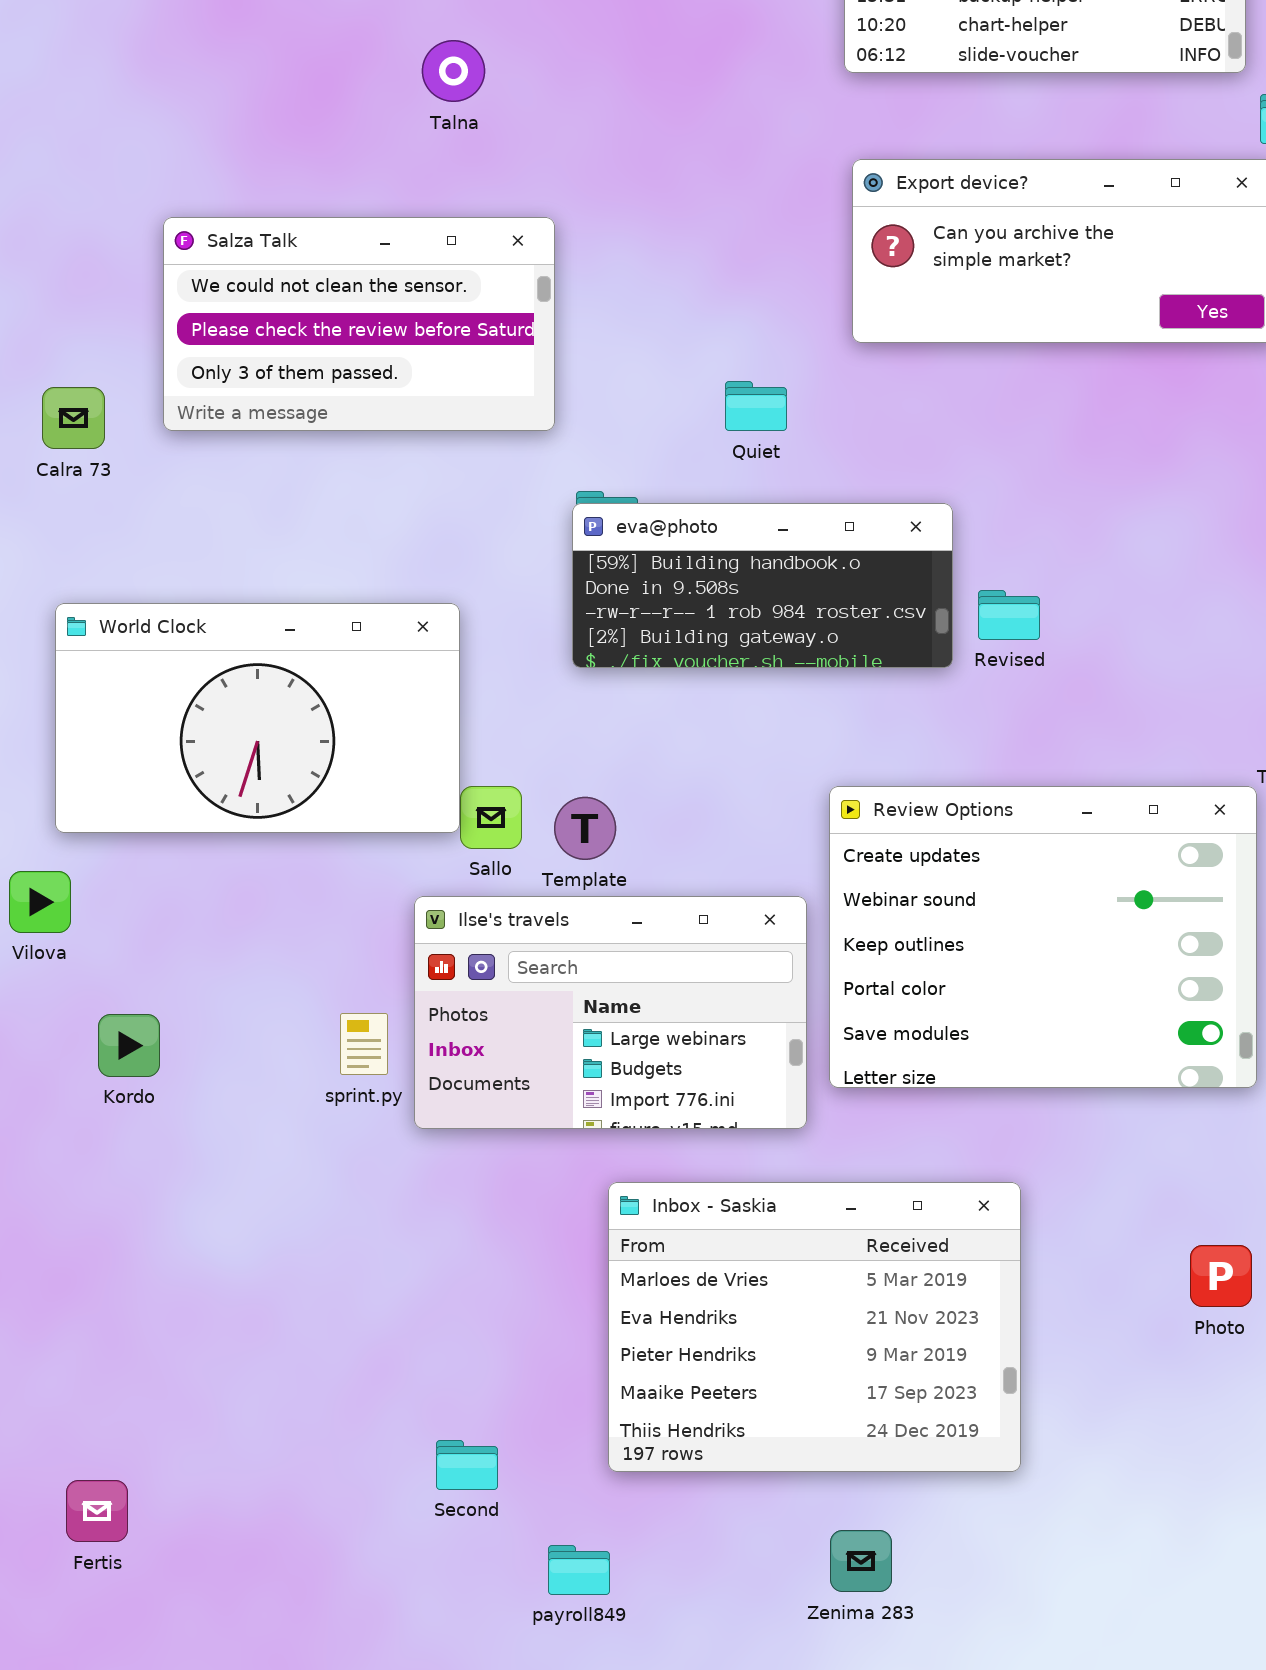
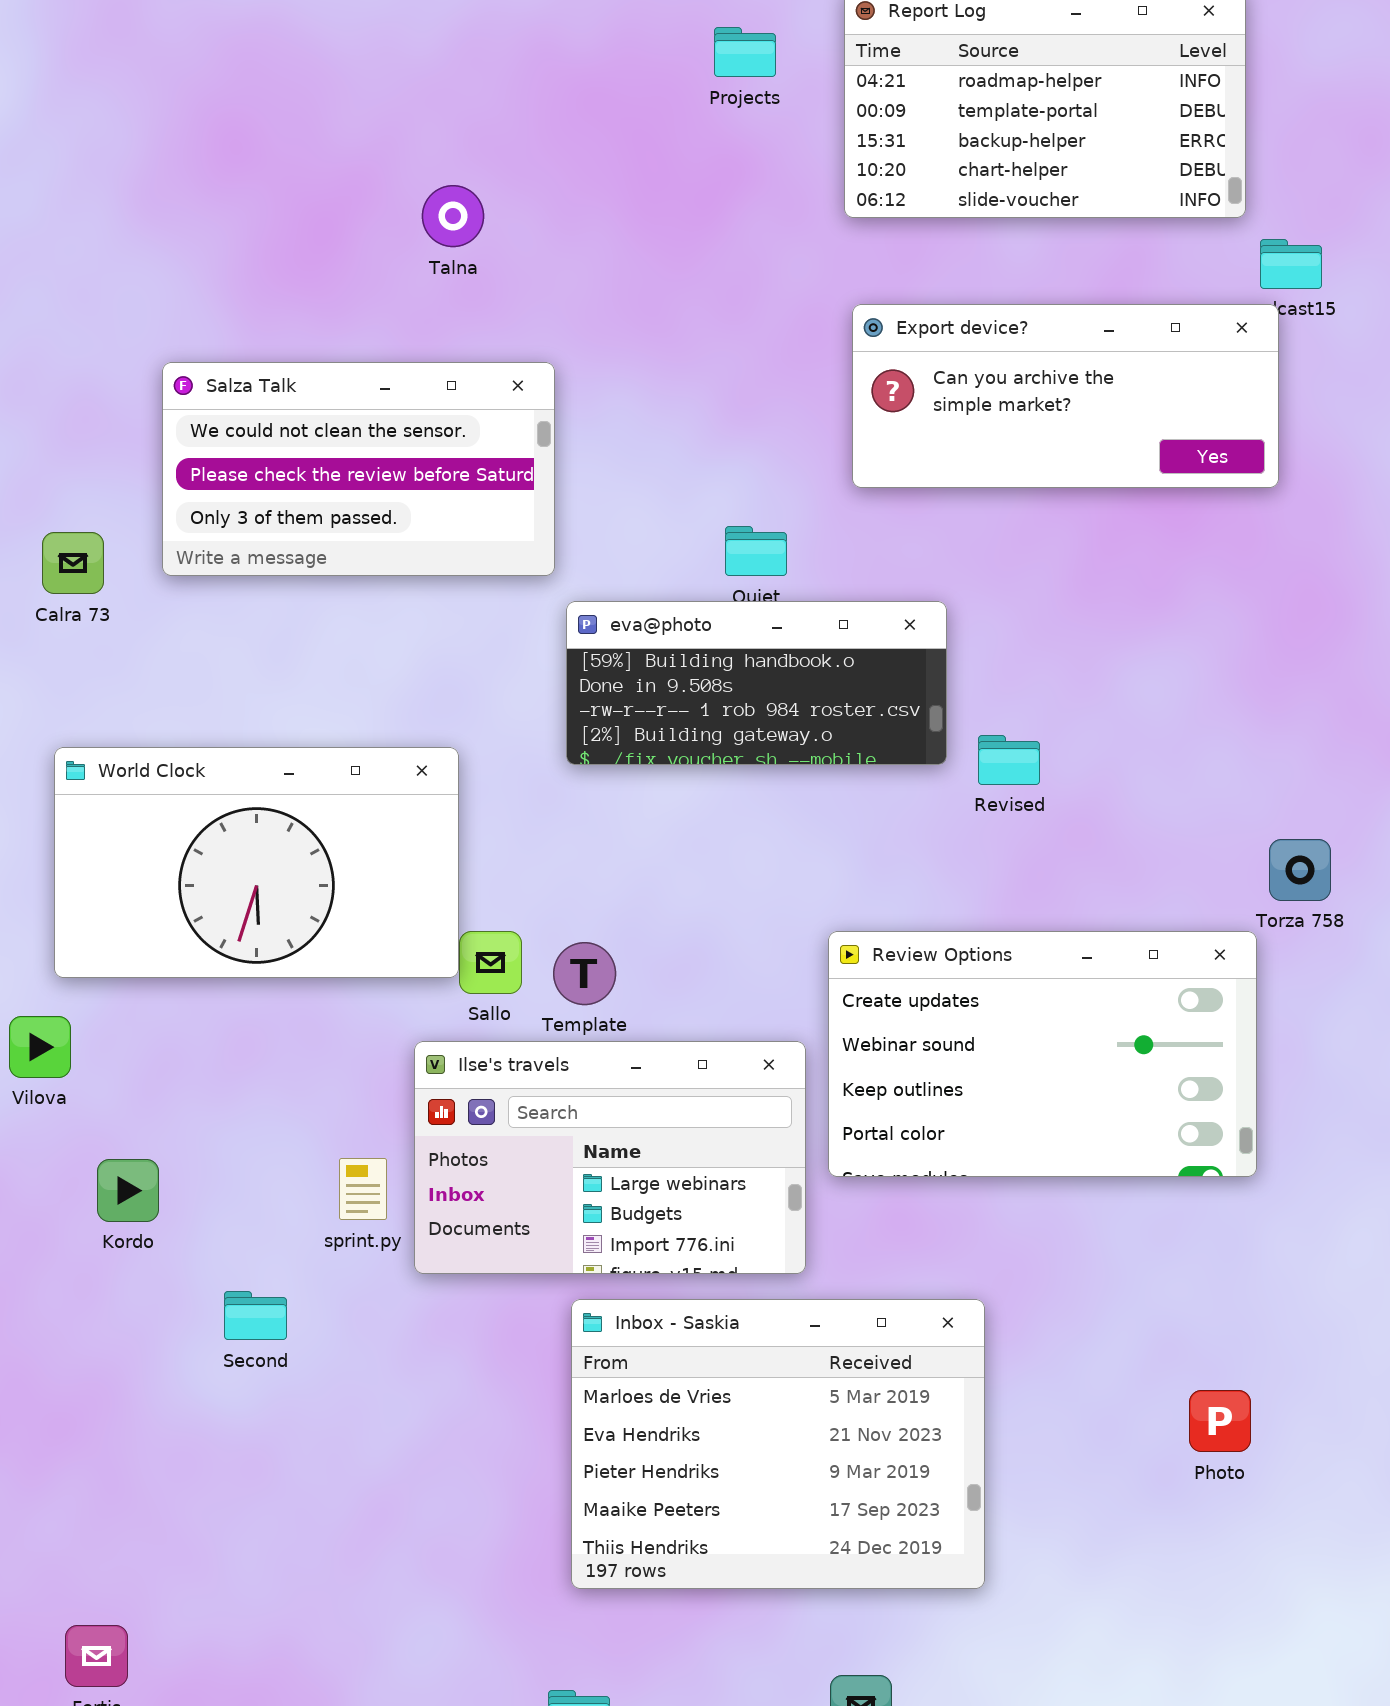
eva@photo: [572,503,953,668] -> [566,601,947,765], moved
Review Options: [829,786,1257,1088] -> [828,931,1257,1177], resized
Inbox - Saskia: [608,1182,1021,1472] -> [571,1299,985,1589], moved
Second: [436,1440,498,1490] -> [224,1291,287,1340], moved

